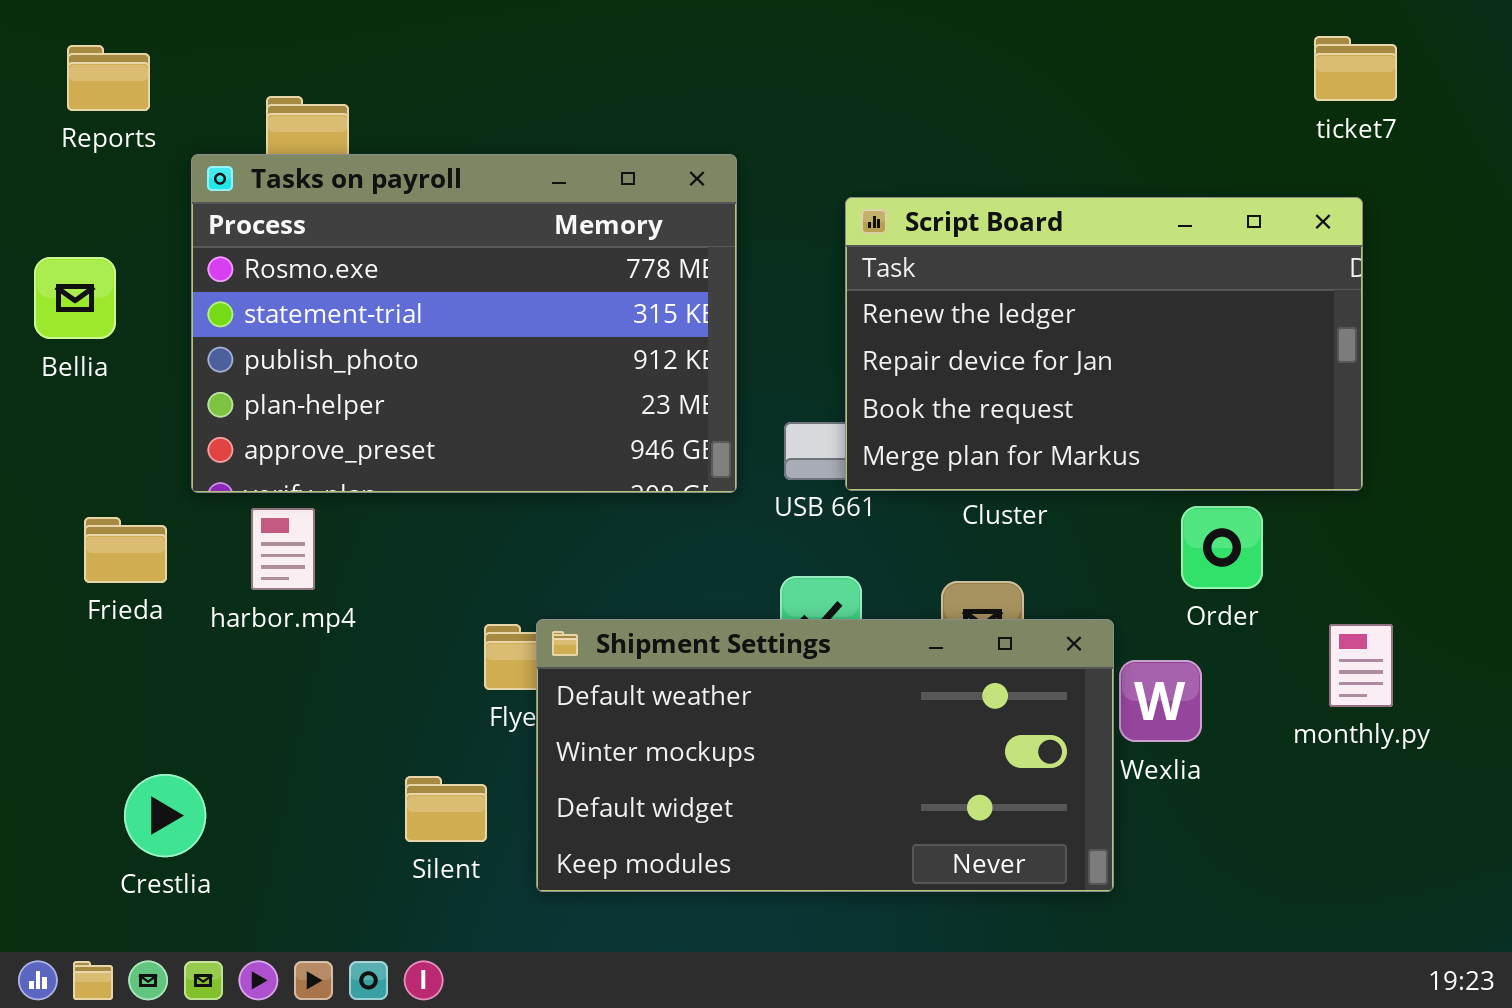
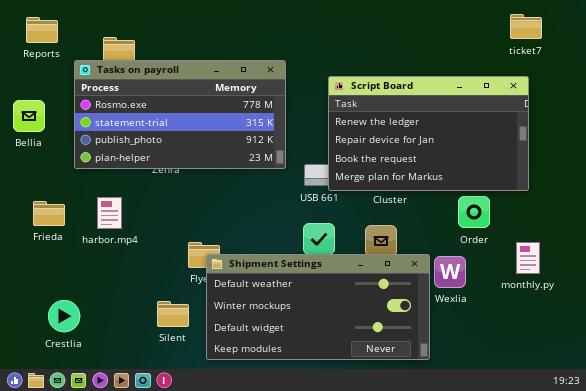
Tasks on payroll: [191,154,737,493] -> [74,60,286,169], resized
Shipment Settings: [536,619,1114,892] -> [206,254,430,360], moved

